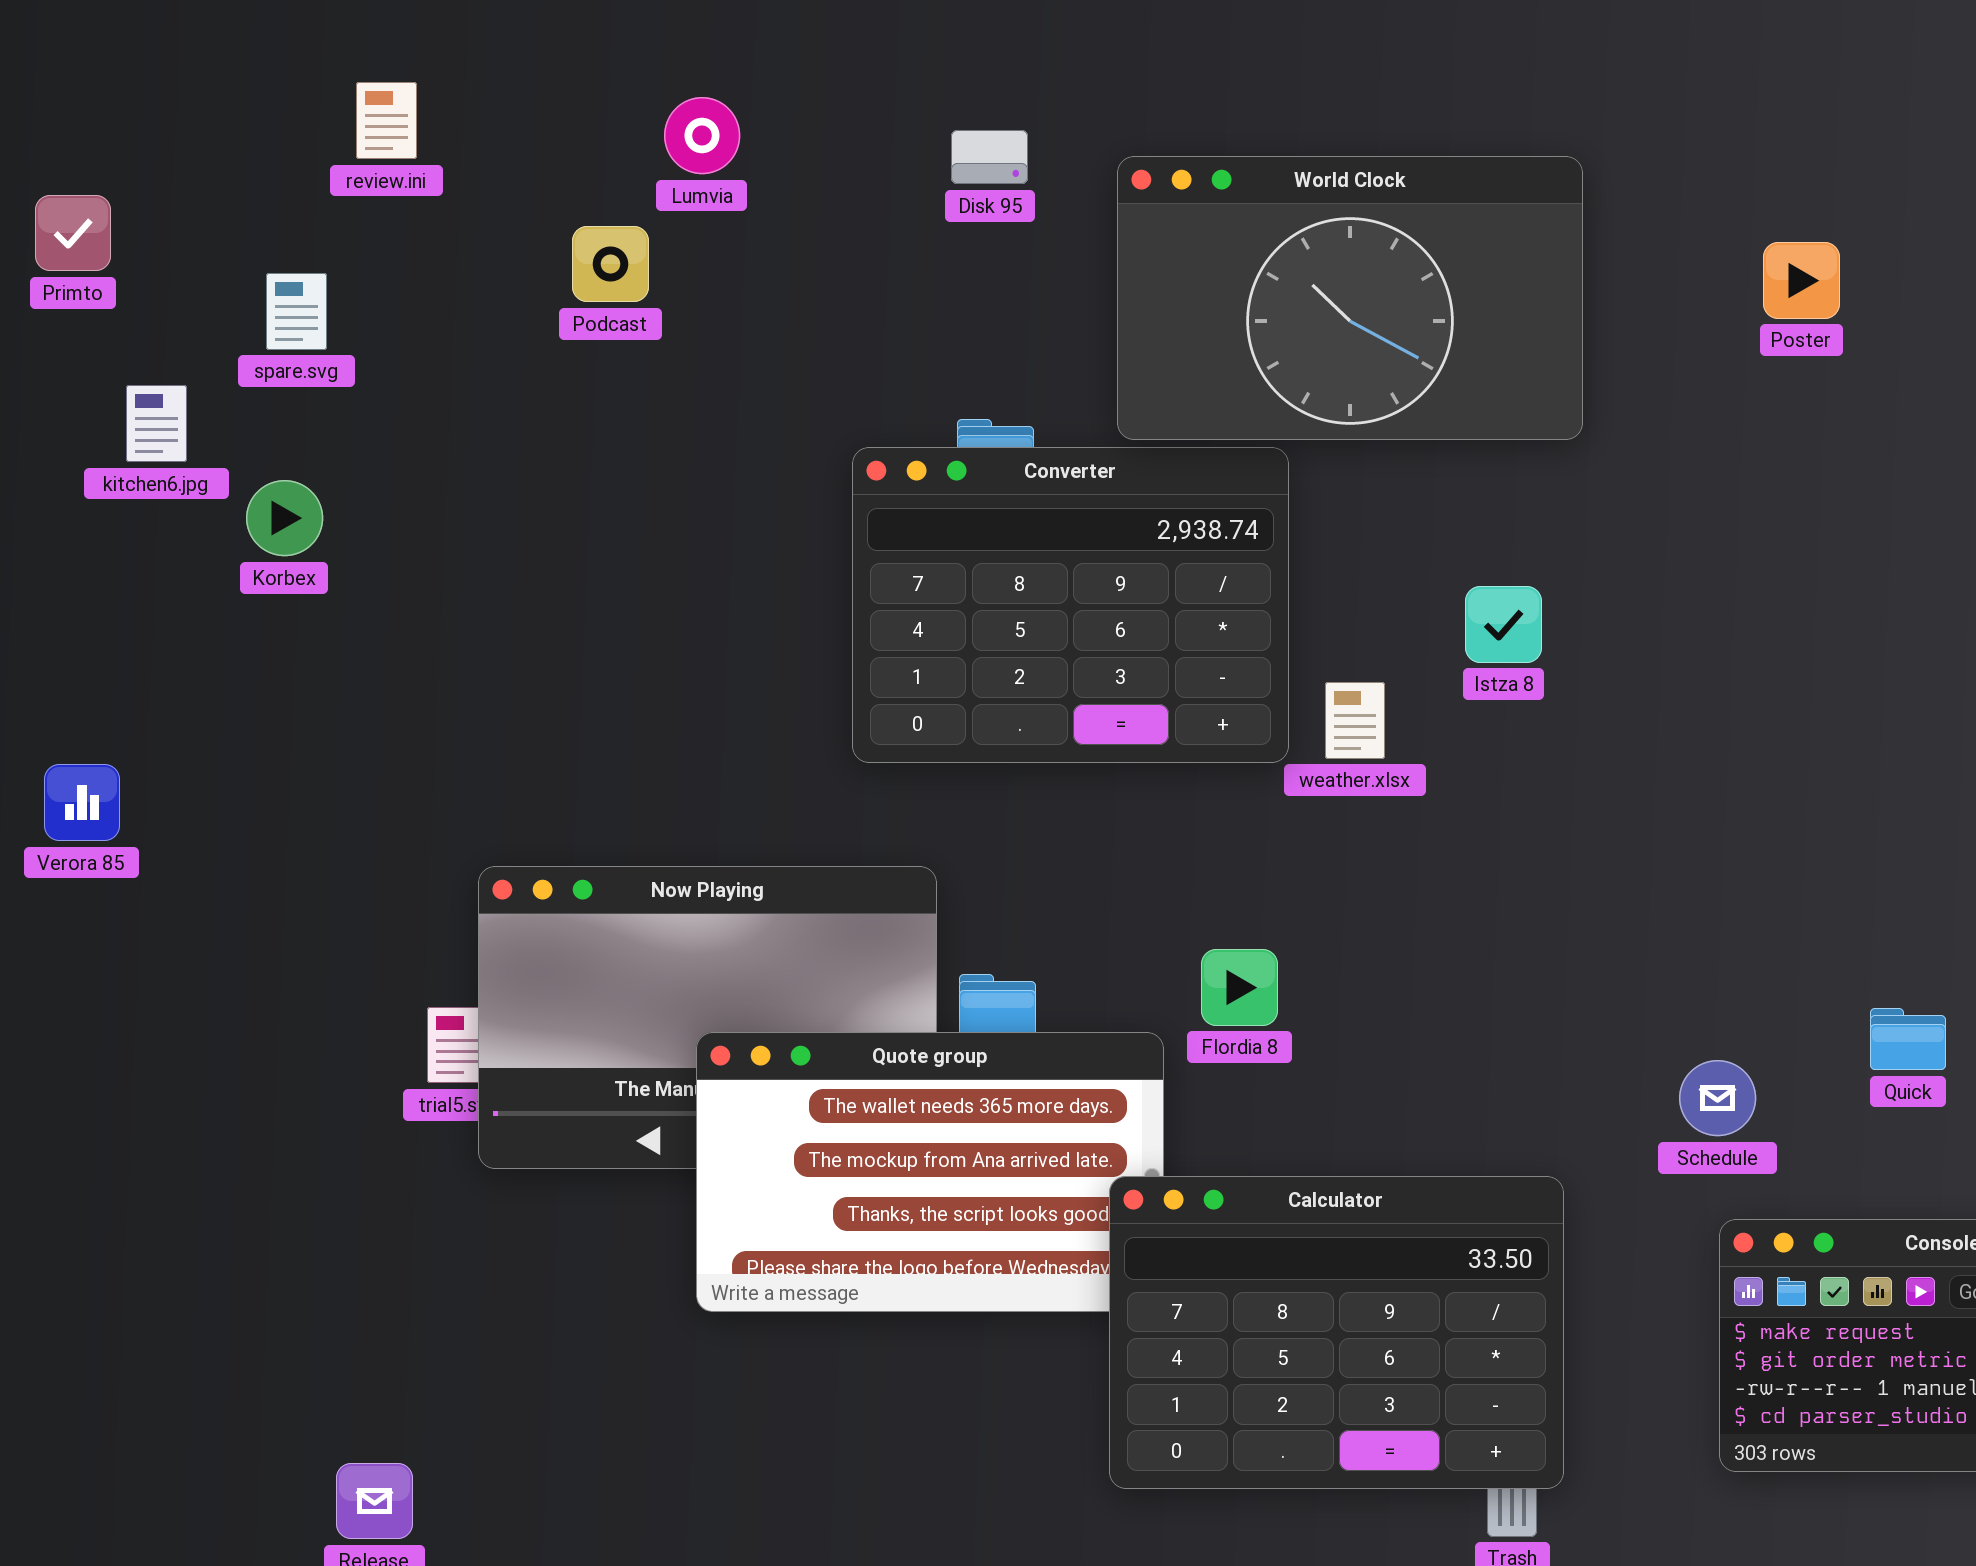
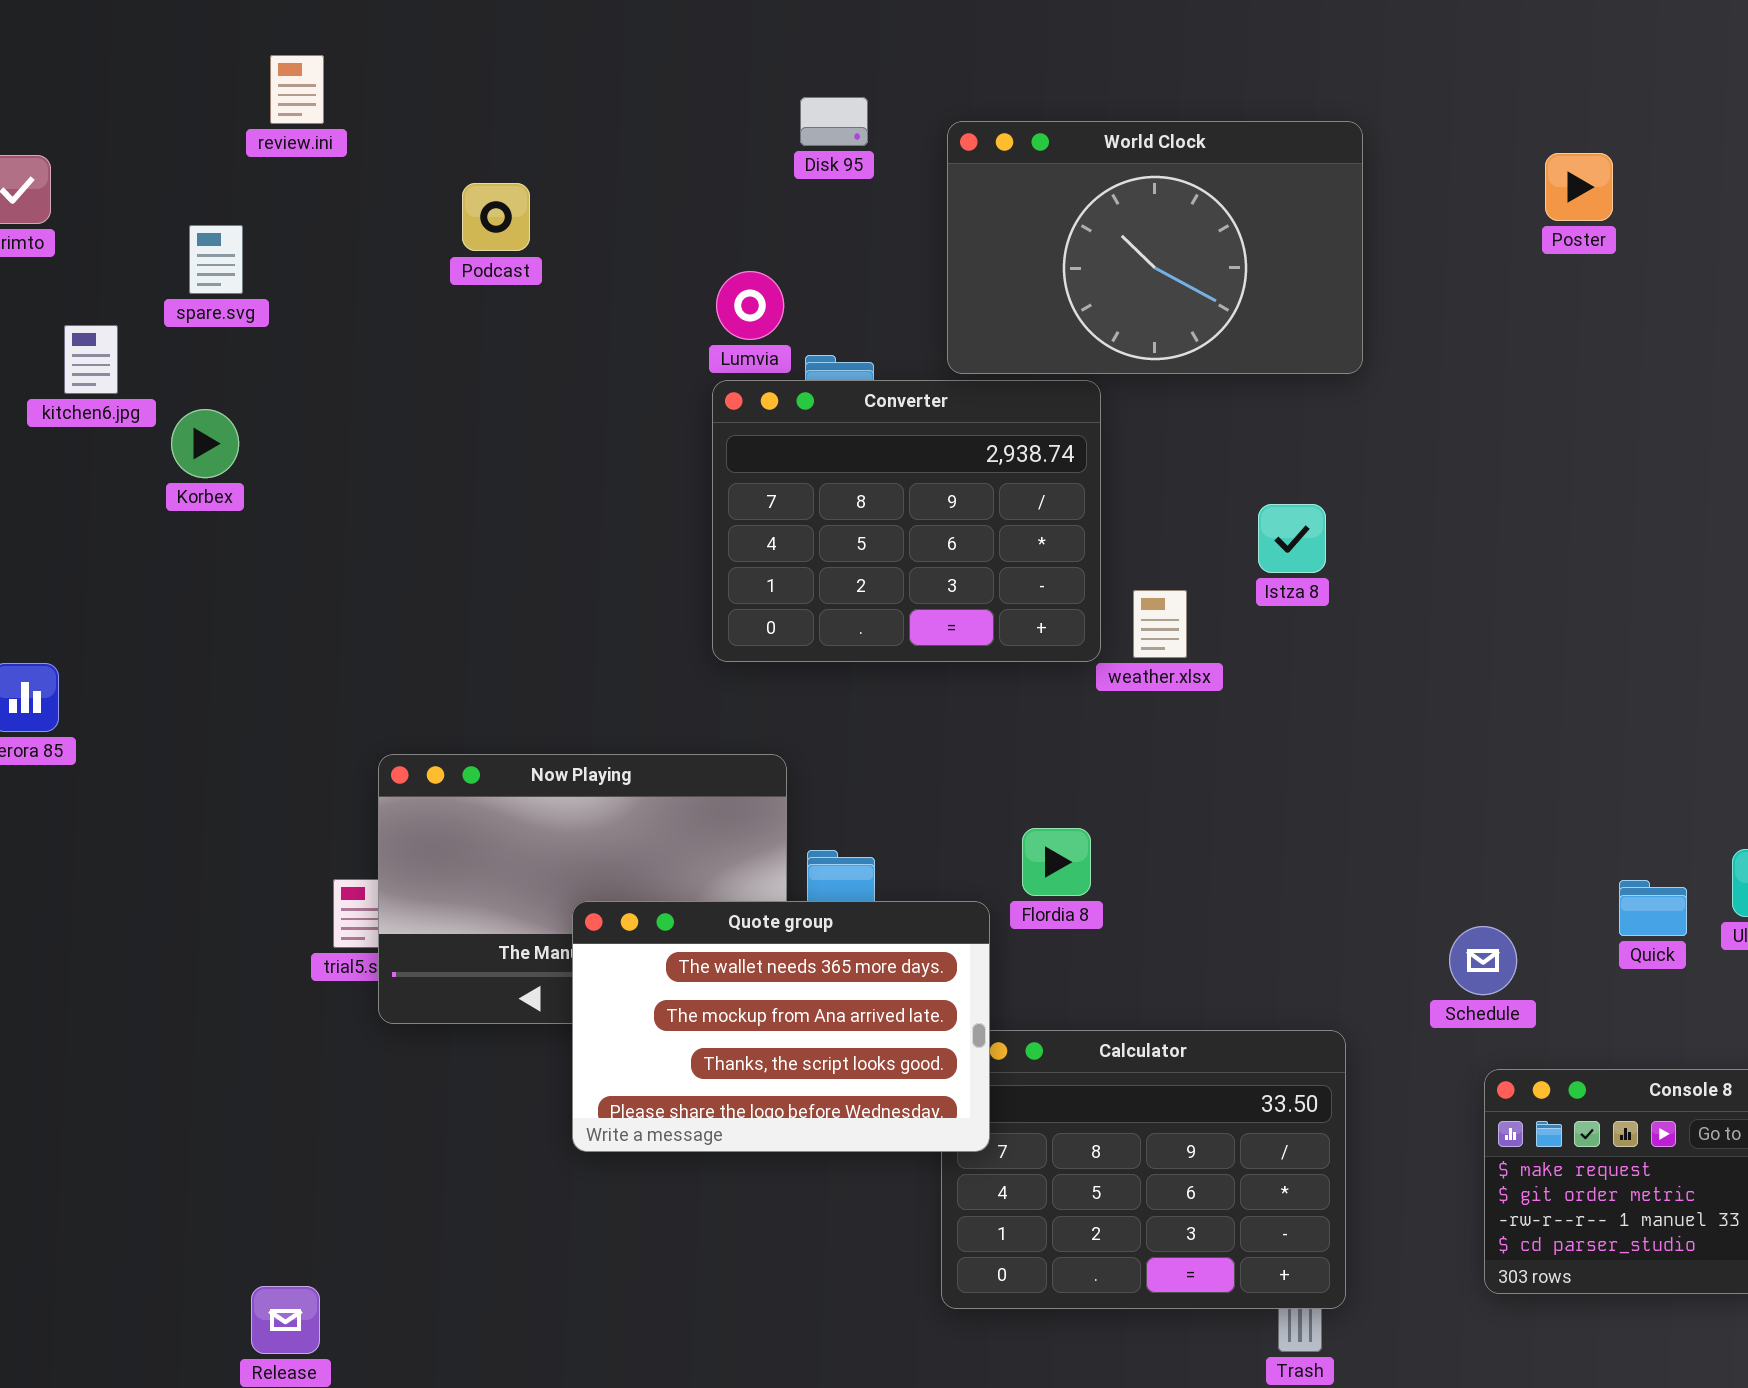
Lumvia: [664,97,740,174] -> [716,271,784,340], moved
Poster: [1763,242,1840,319] -> [1545,153,1613,221], moved
Quote group: [696,1032,1164,1312] -> [572,901,990,1152], raised

